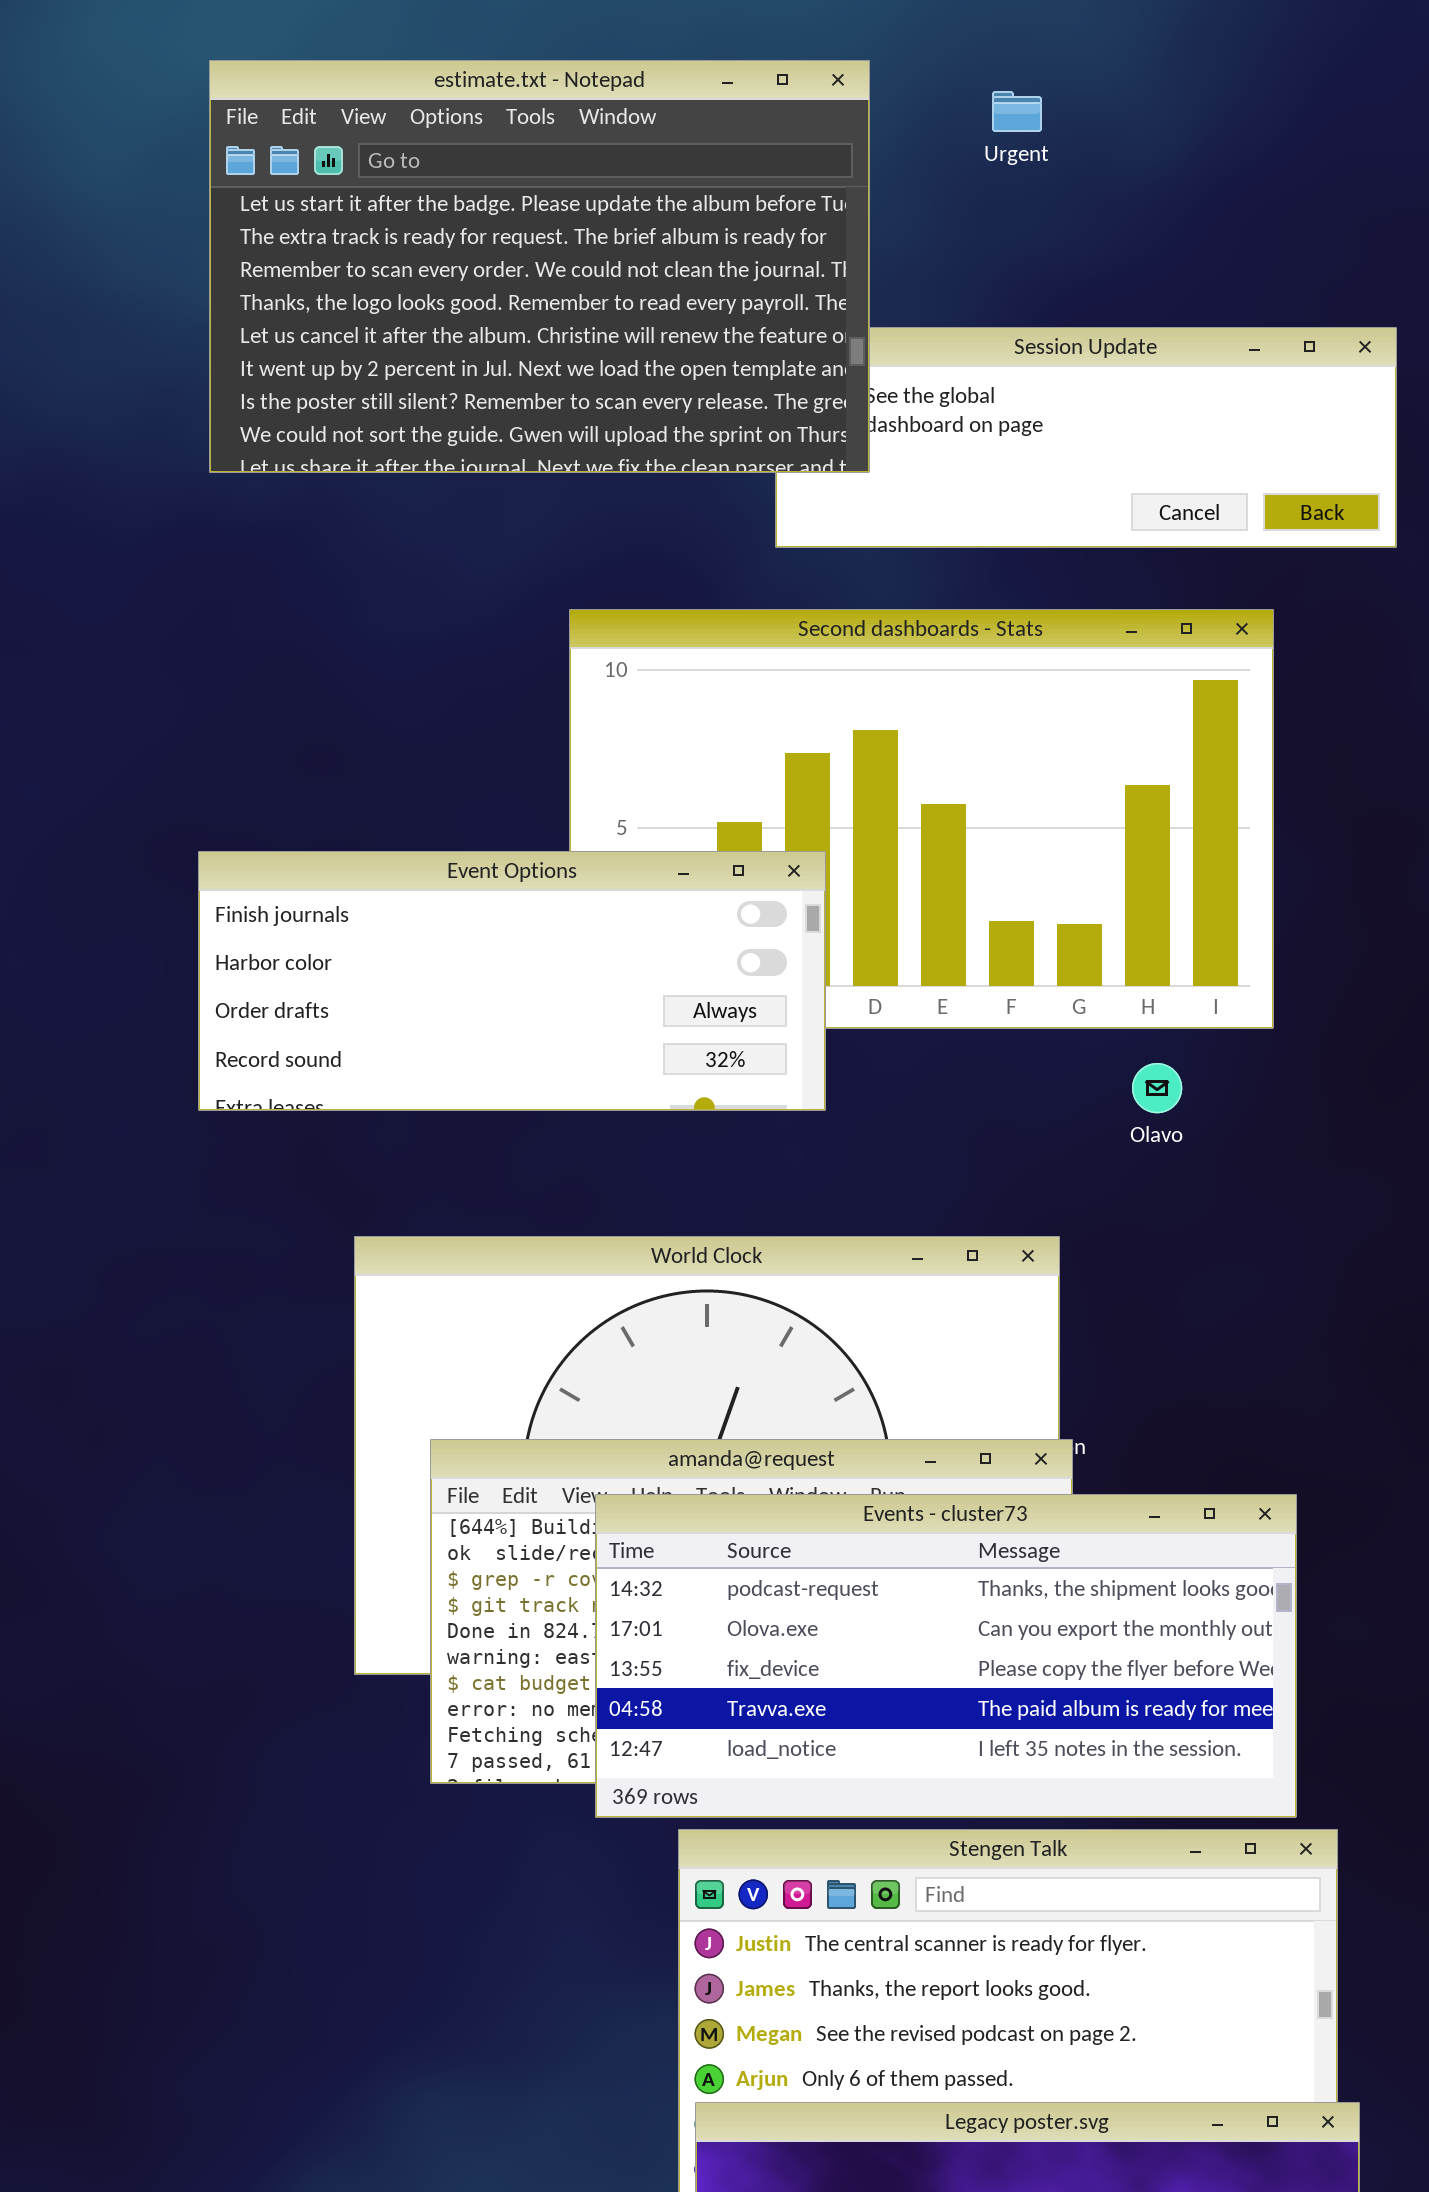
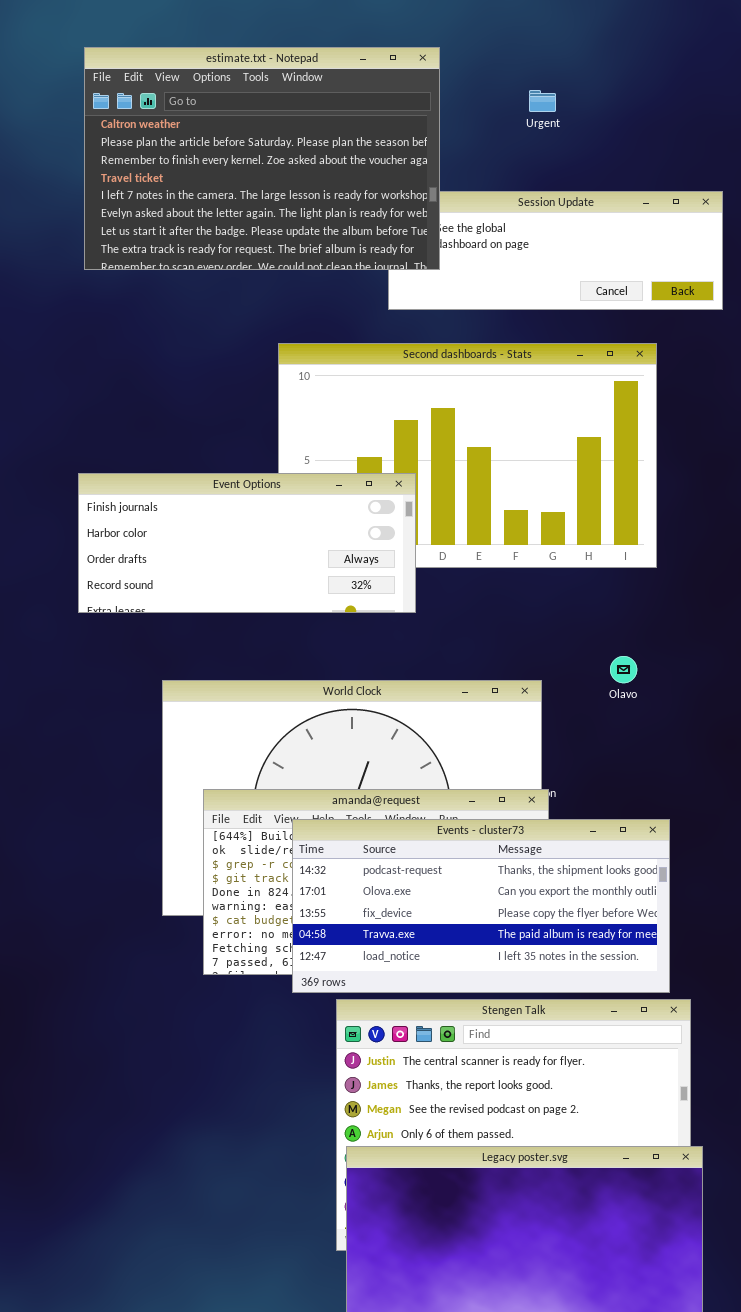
estimate.txt - Notepad: [209,60,870,473] -> [84,47,440,270], scrolled up 6 rows
Urgent: [992,91,1042,132] -> [529,90,556,112], moved
Olavo: [1132,1063,1182,1113] -> [610,656,637,683], moved

